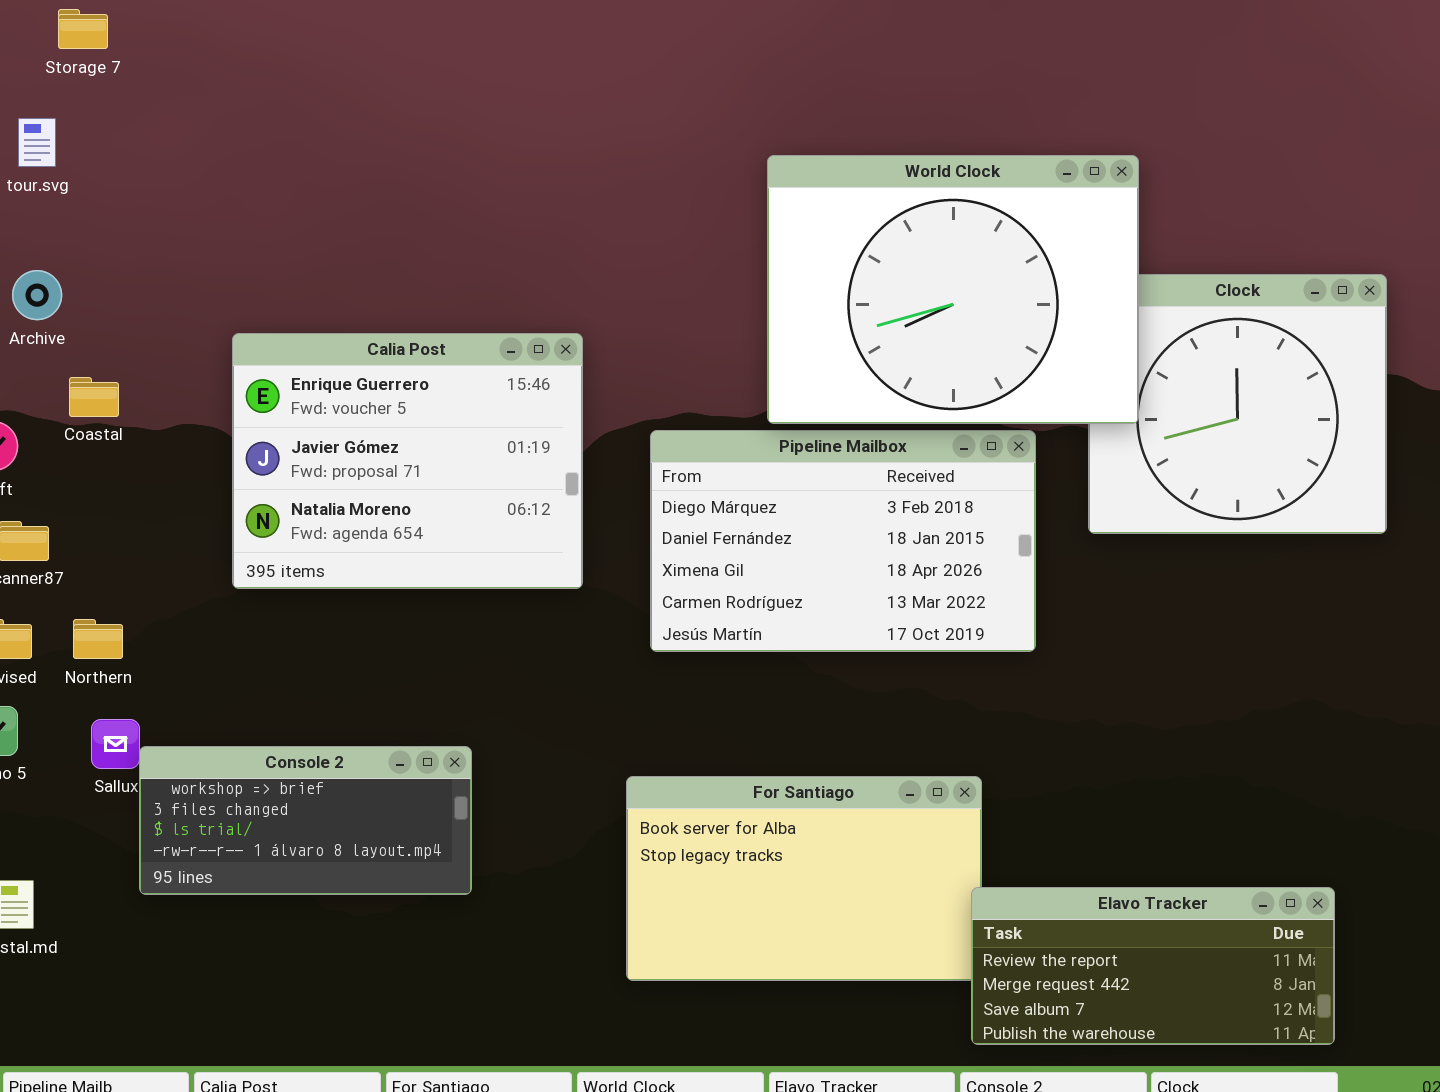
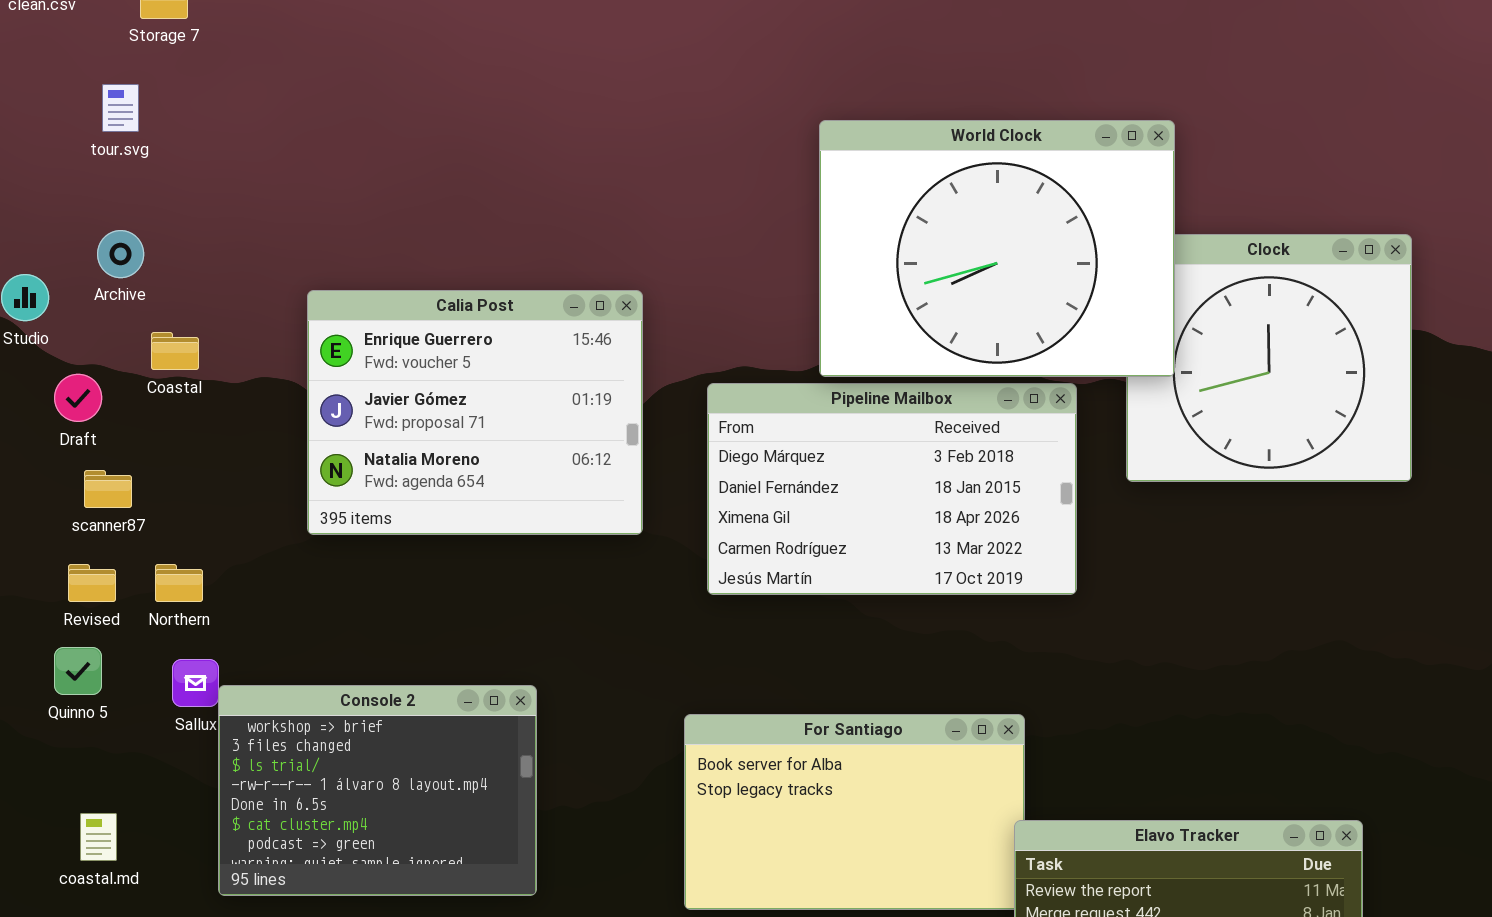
Console 2: [139,746,472,895] -> [218,685,537,896], resized

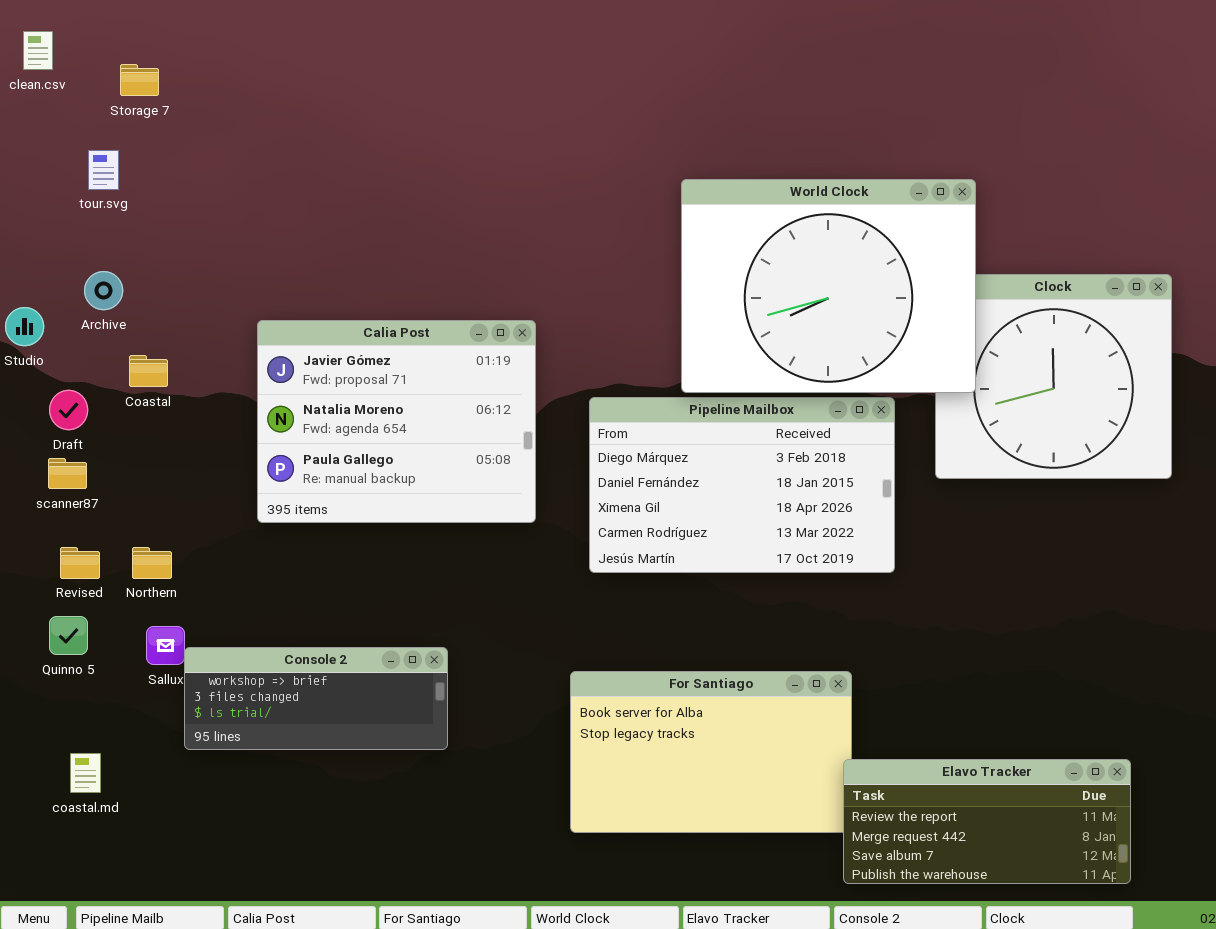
Calia Post: [307,290,643,535] -> [257,320,536,523], scrolled down 1 row
scanner87: [84,470,132,508] -> [48,458,87,489], moved
Console 2: [218,685,537,896] -> [184,647,448,750], resized

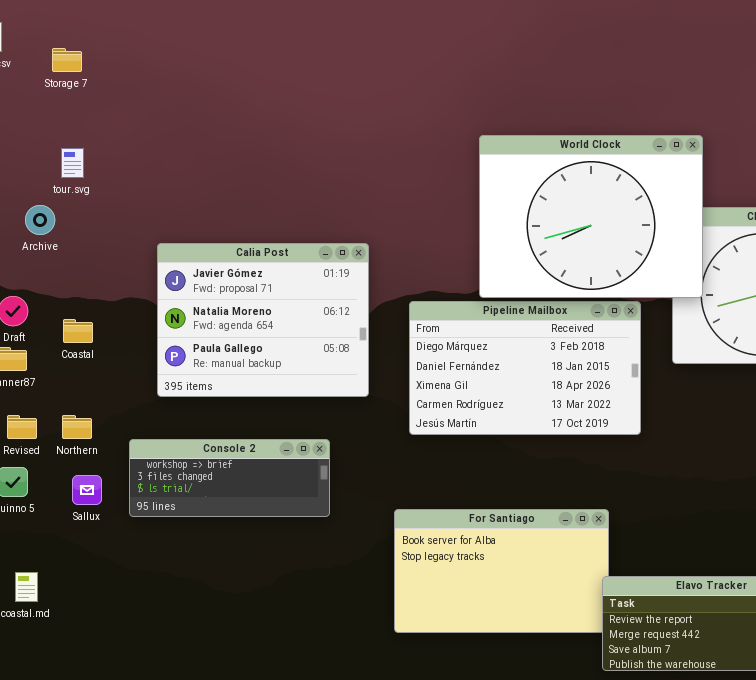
tour.svg: [88,150,119,190] -> [61,148,84,178], moved
Coastal: [129,355,168,387] -> [63,319,93,343], moved
Console 2: [184,647,448,750] -> [129,439,330,517], moved

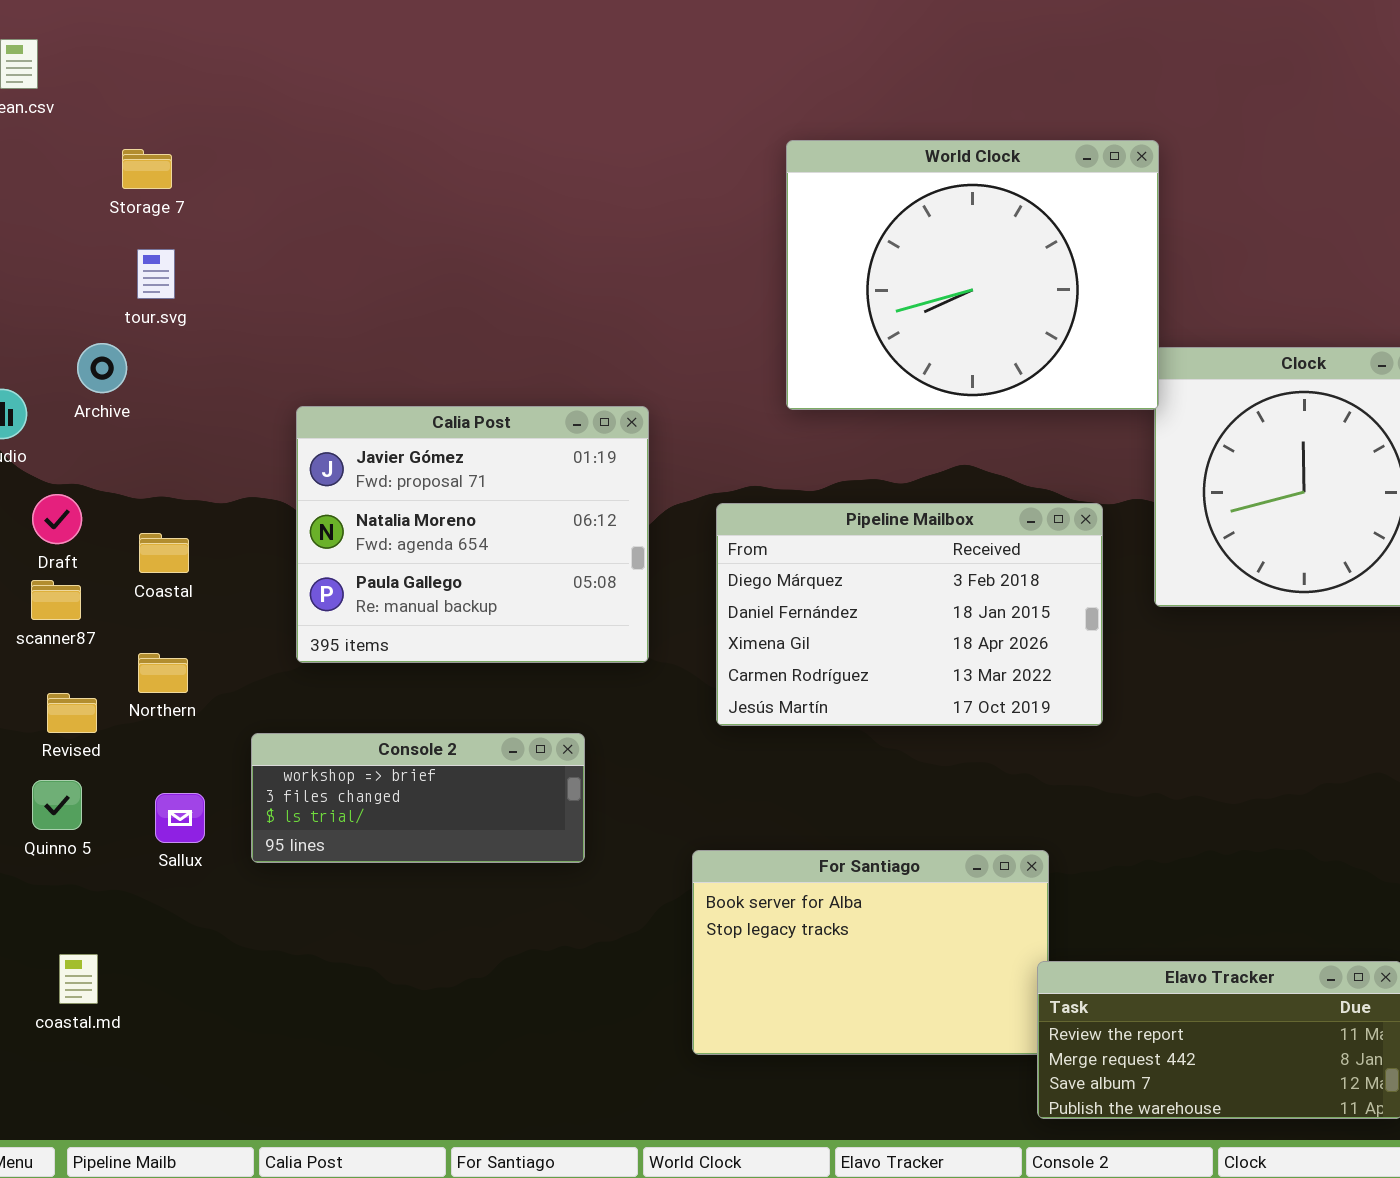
Storage 7: [52,48,82,72] -> [122,149,172,189], moved
World Clock: [479,135,703,298] -> [786,140,1159,410], moved
Northern: [62,415,92,439] -> [138,653,188,693], moved

